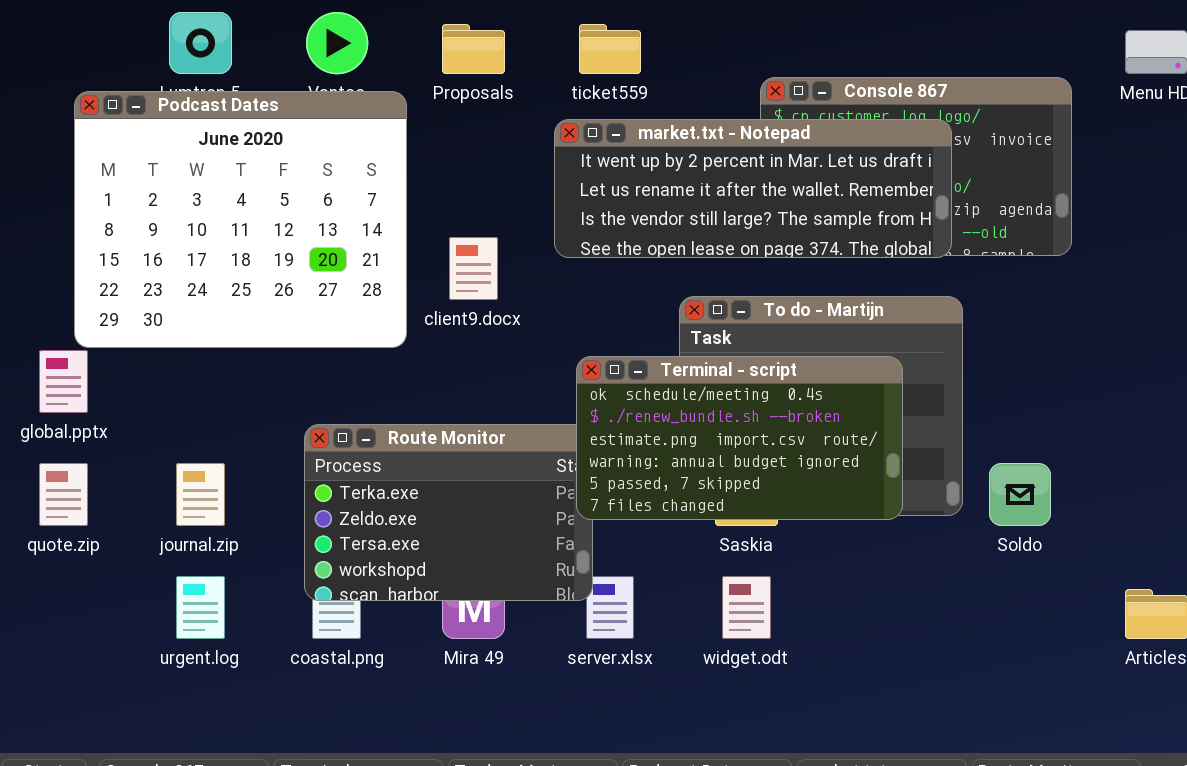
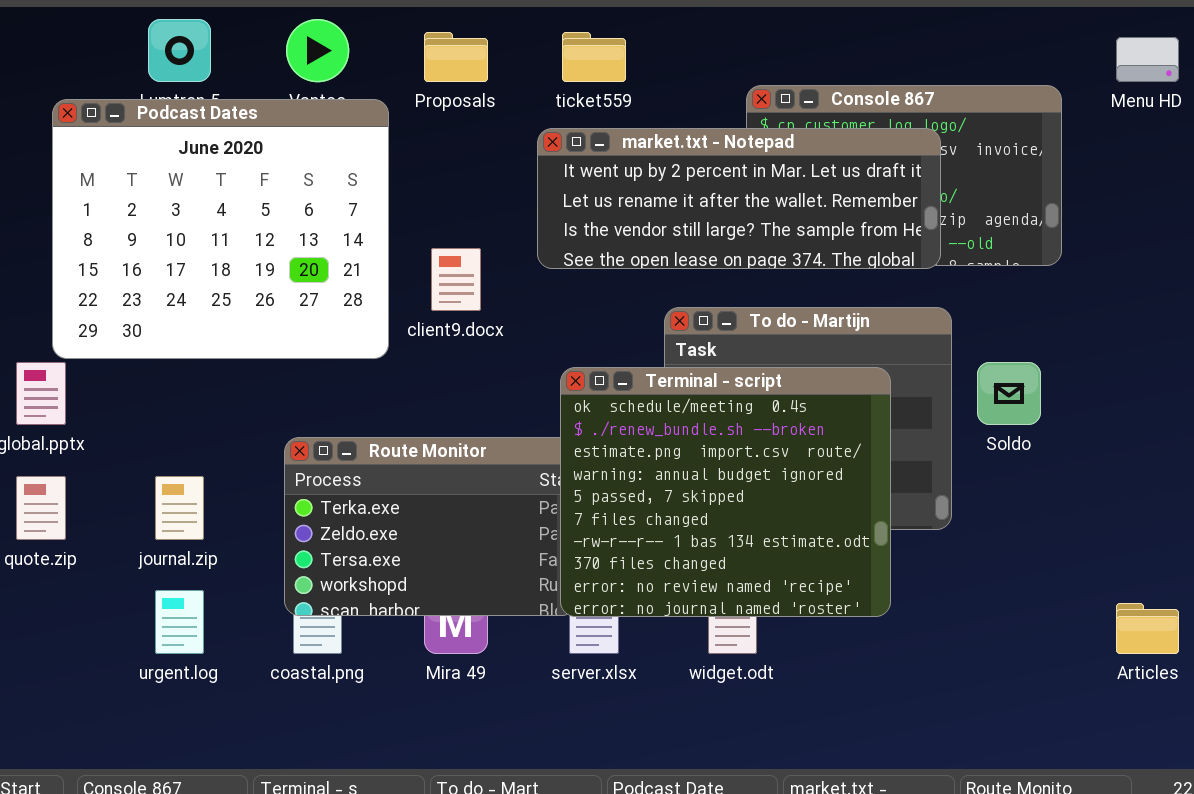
Terminal - script: [576,356,903,520] -> [560,367,891,617], resized
Soldo: [989,463,1051,526] -> [977,362,1041,425], moved

